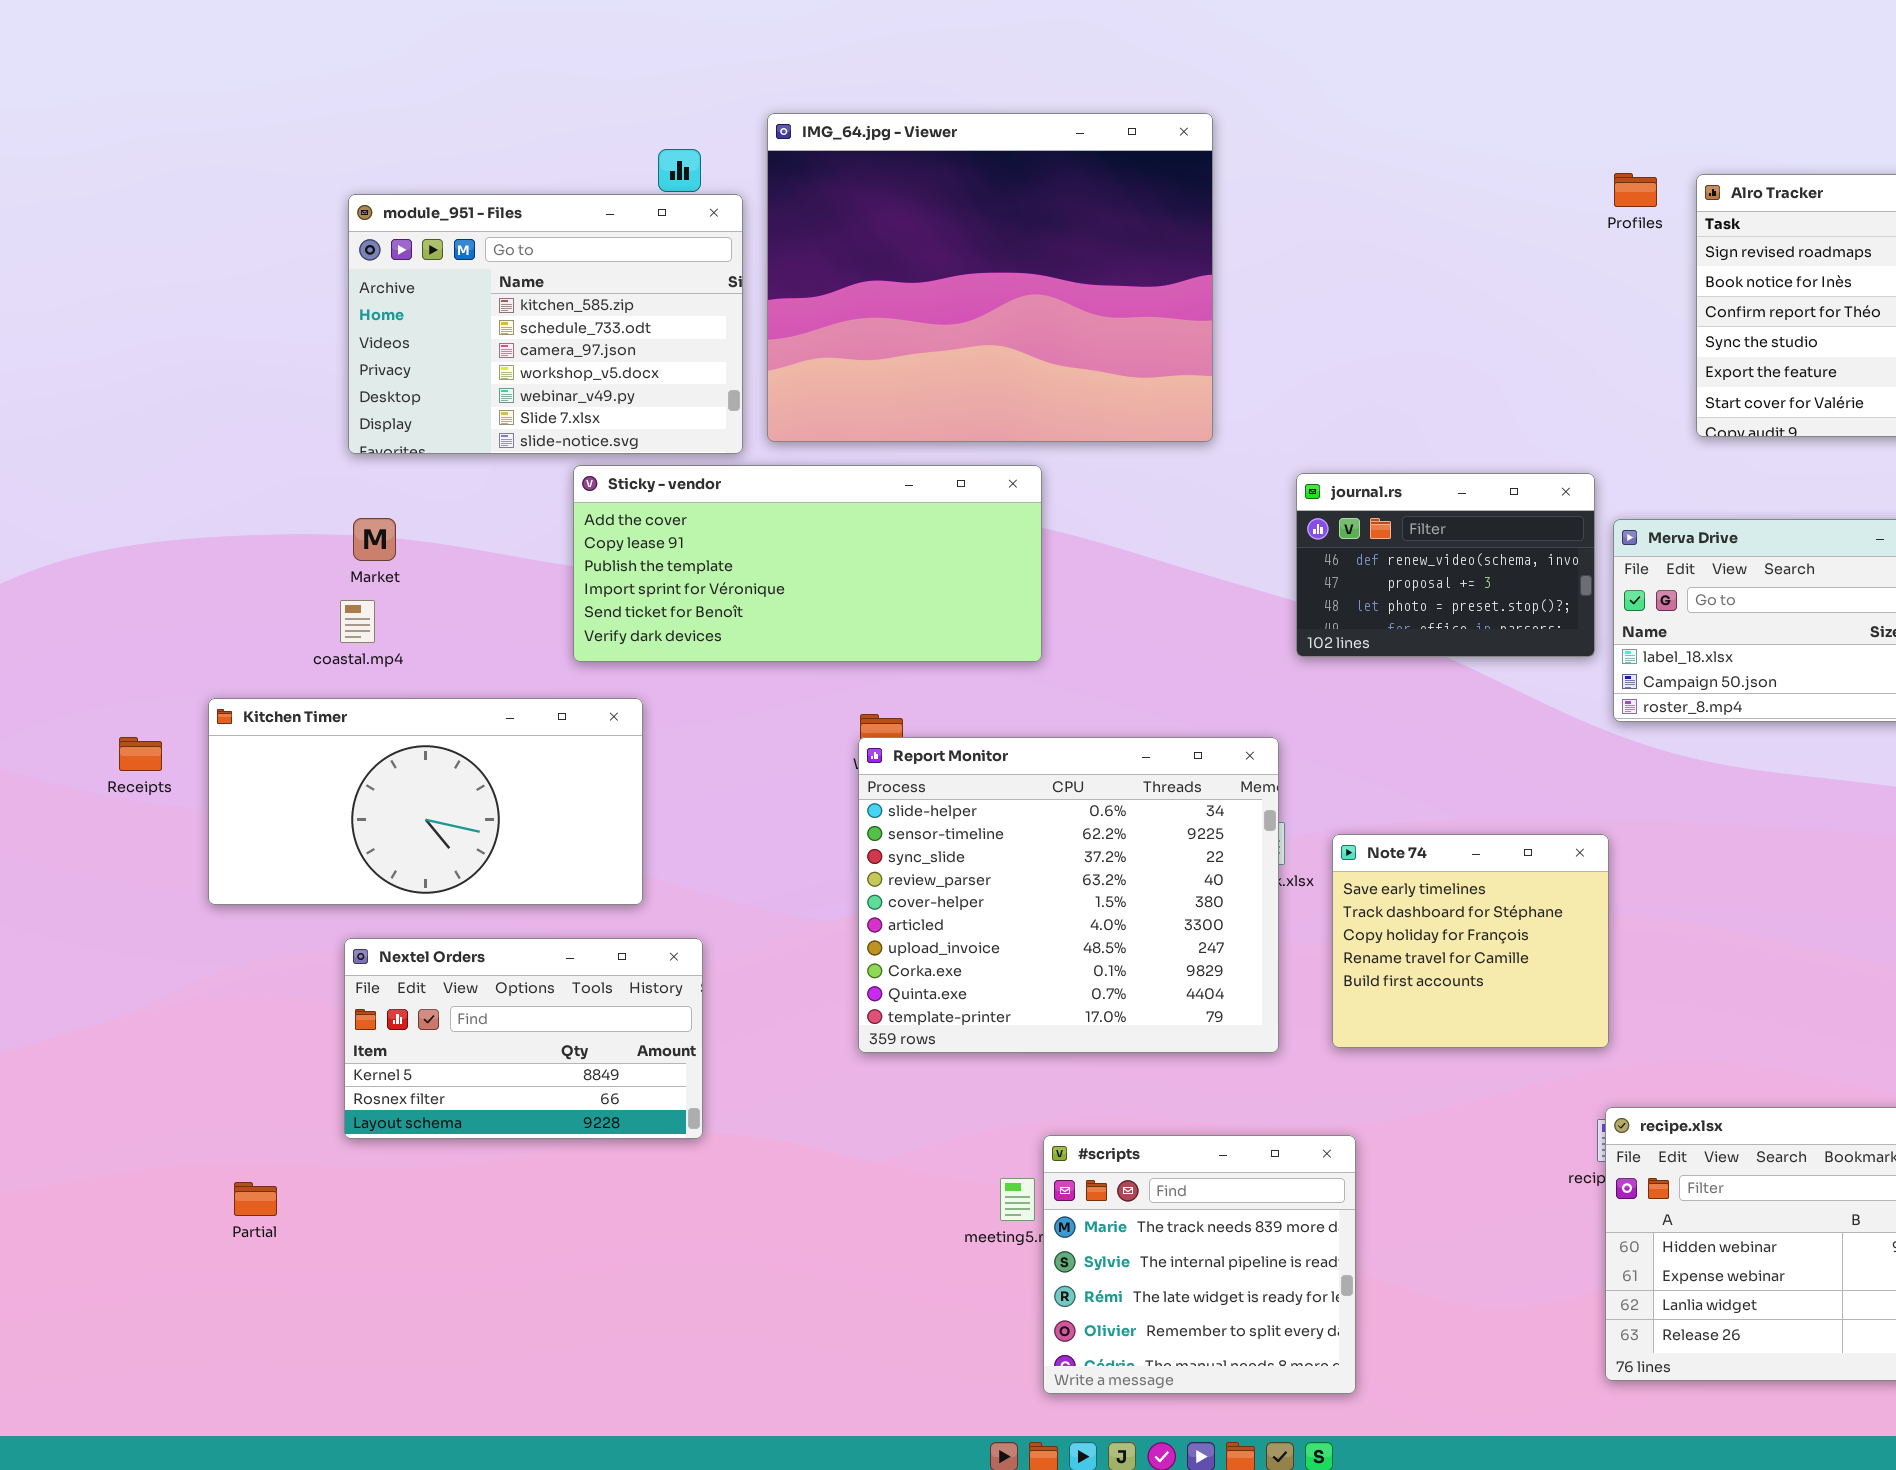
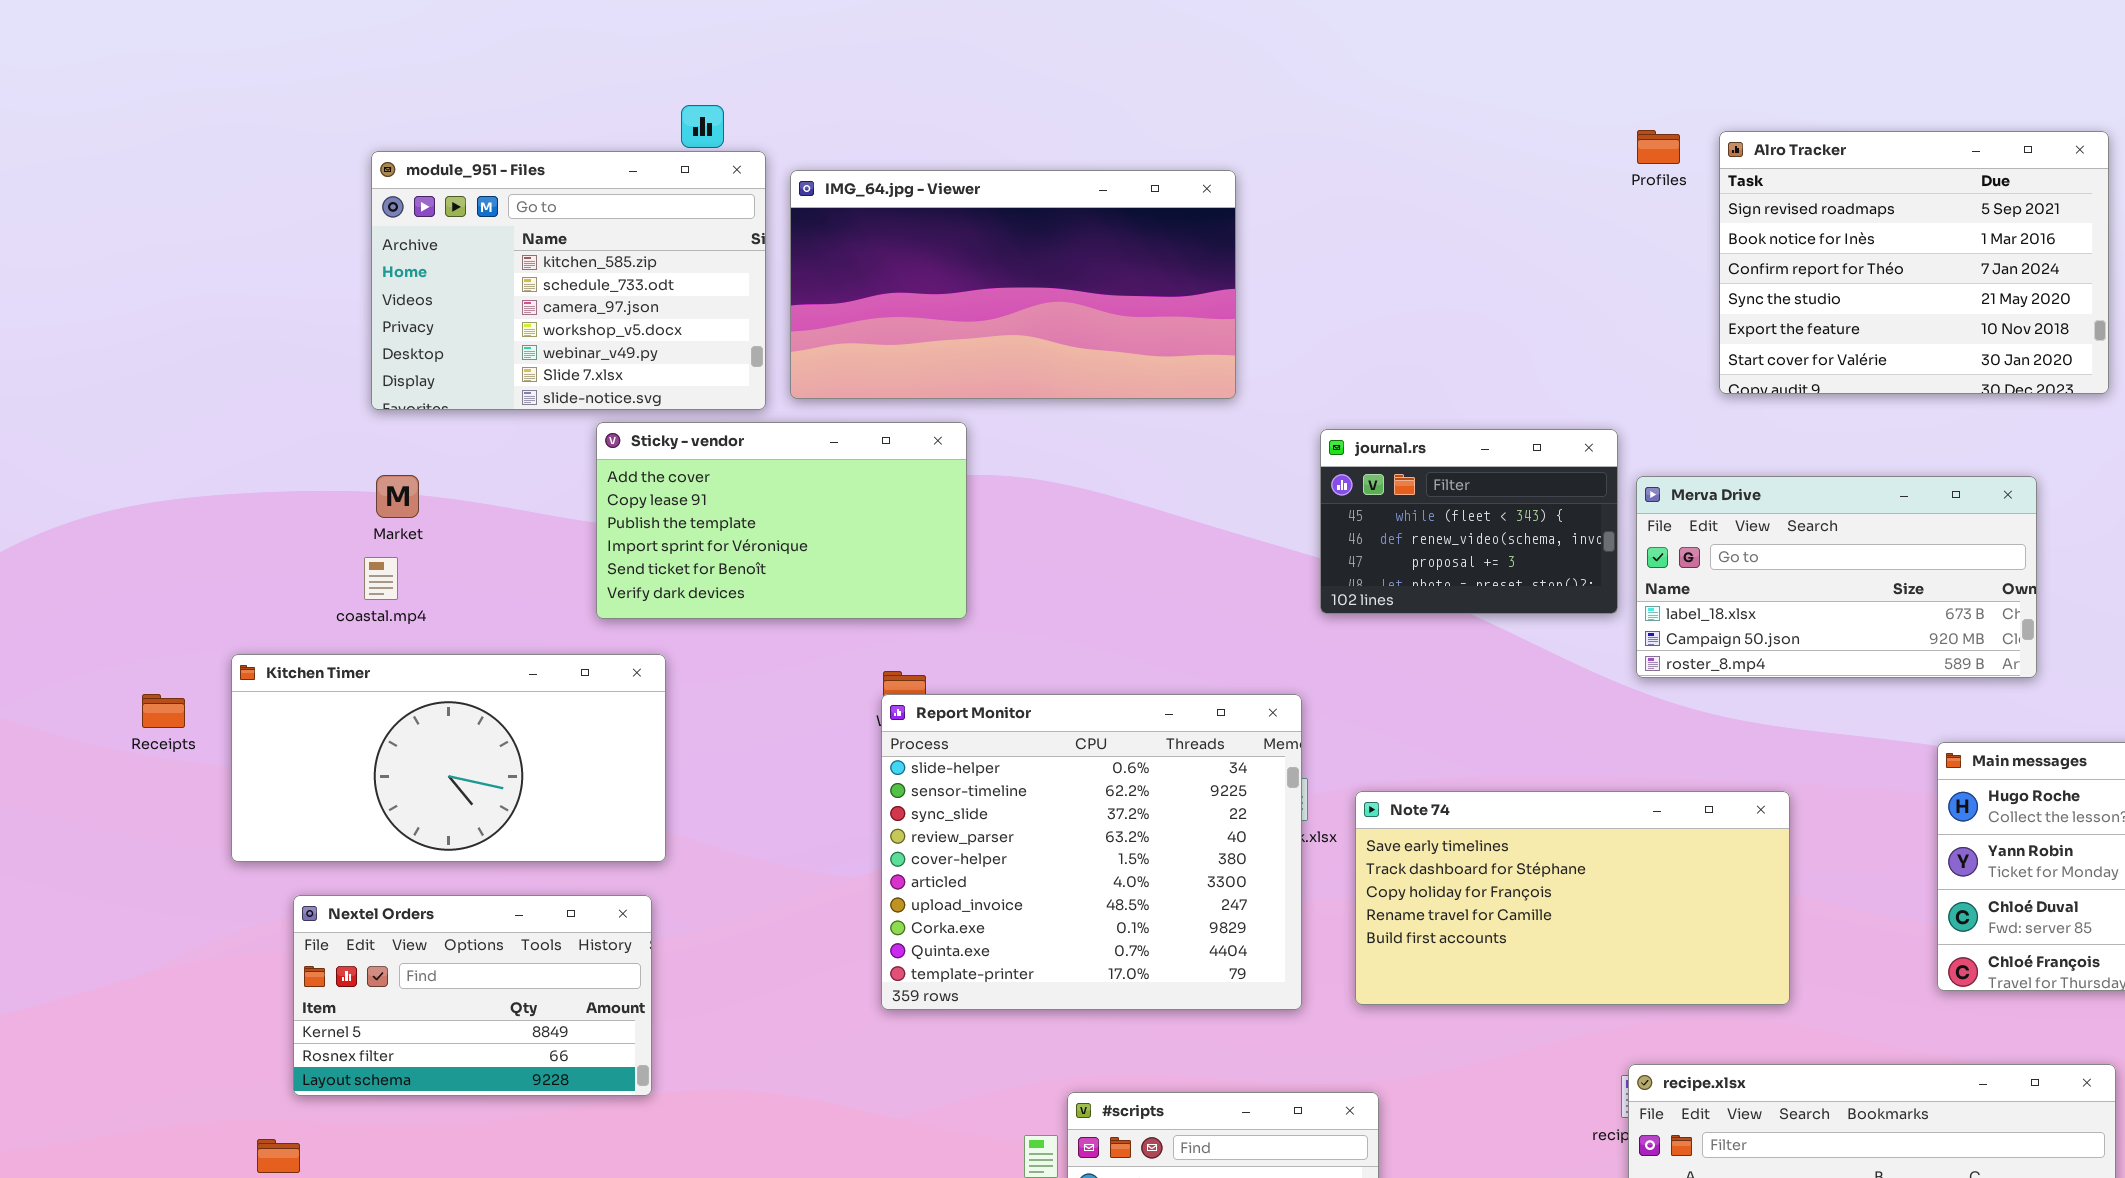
IMG_64.jpg - Viewer: [767,113,1213,442] -> [790,170,1236,399], resized
Sticky - vendor: [573,465,1042,662] -> [596,422,967,619], resized
journal.rs: [1296,473,1595,657] -> [1320,429,1618,614], scrolled up 1 row
Note 74: [1332,834,1609,1048] -> [1355,791,1790,1005], resized
Nextel Orders: [344,938,703,1139] -> [293,895,652,1096], moved

